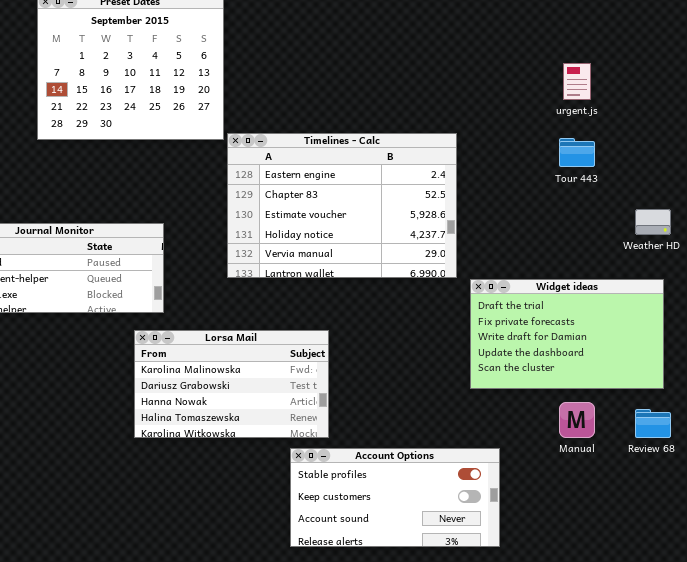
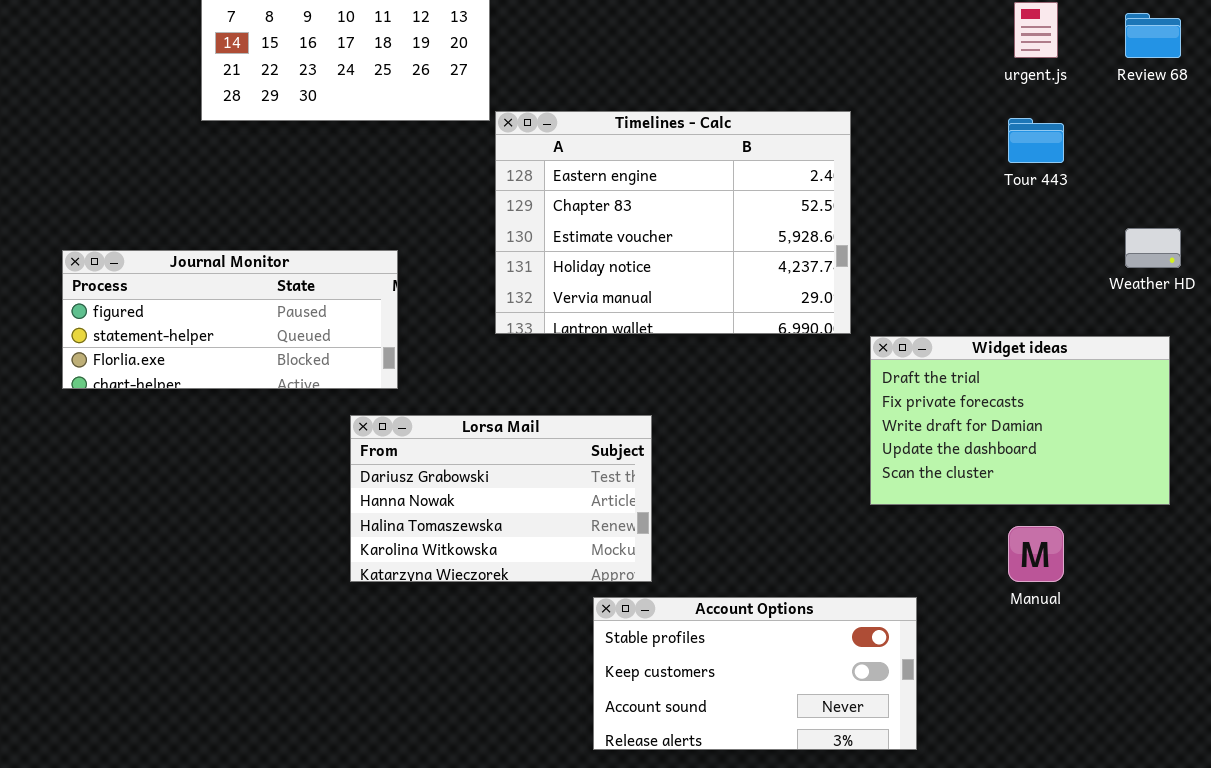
Lorsa Mail: [134,330,329,438] -> [350,415,652,582], scrolled down 1 row
Review 68: [635,409,671,438] -> [1125,13,1181,58], moved

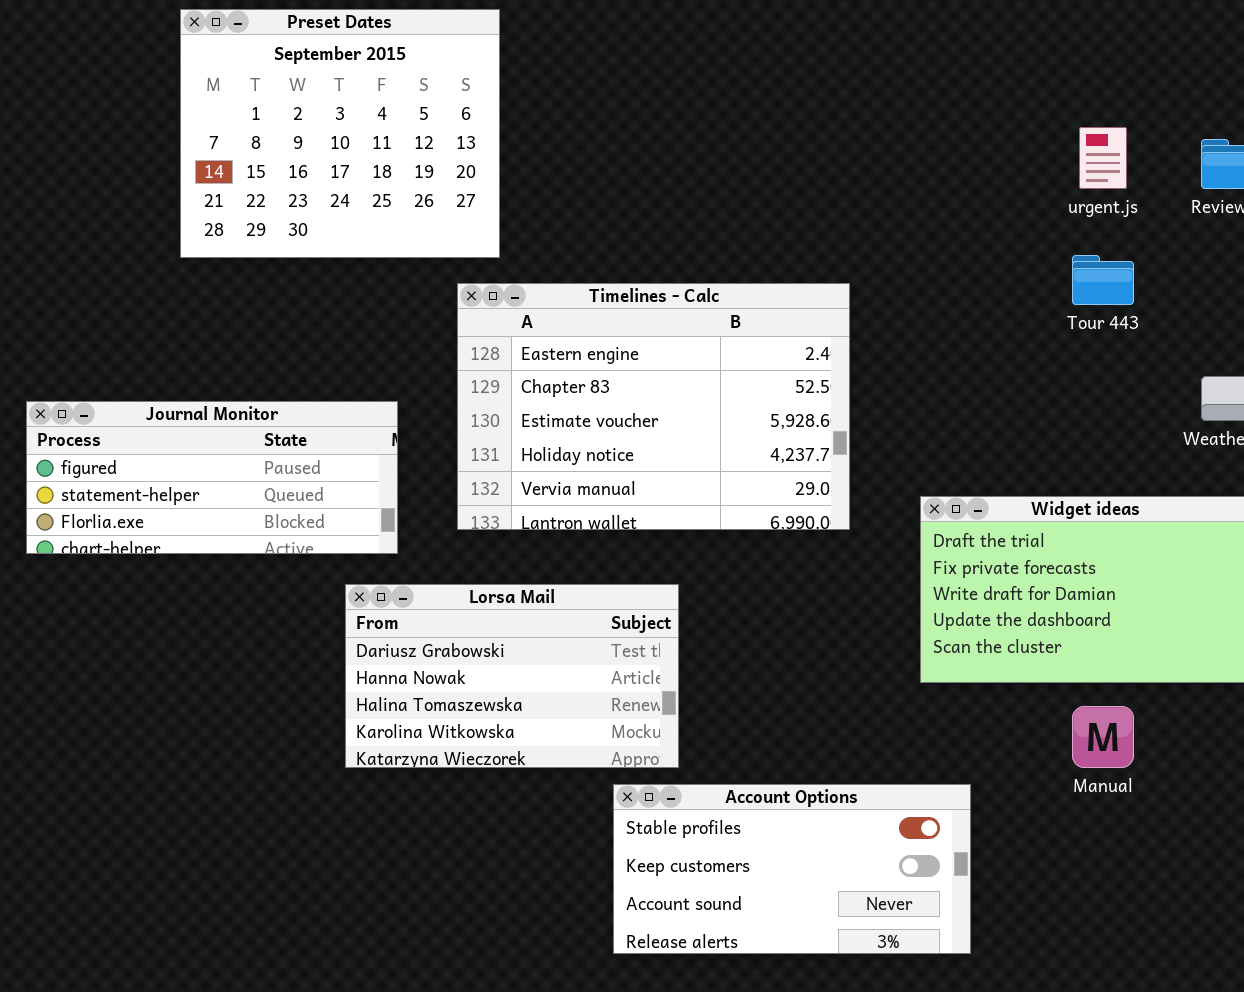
Timelines - Calc: [495,111,851,334] -> [457,283,850,530], moved

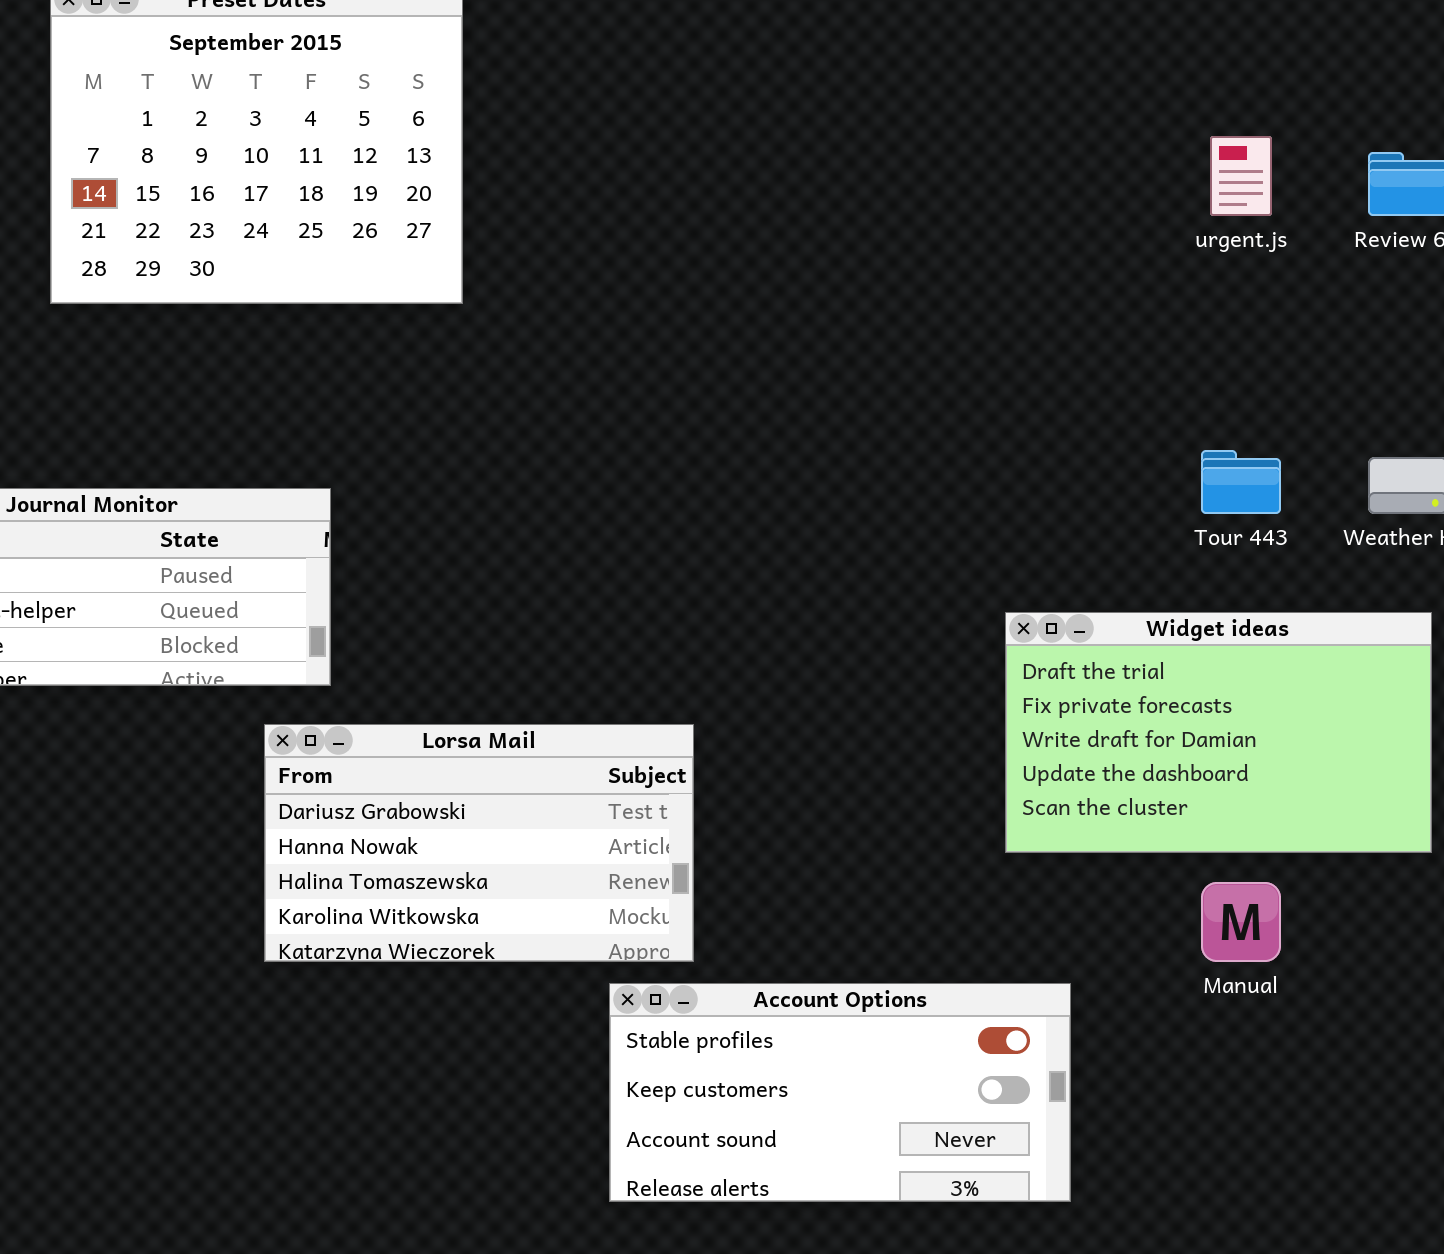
Tour 443: [1072,255,1134,305] -> [1201,450,1281,514], moved
Timelines - Calc: [457,283,850,530] -> none, closed

